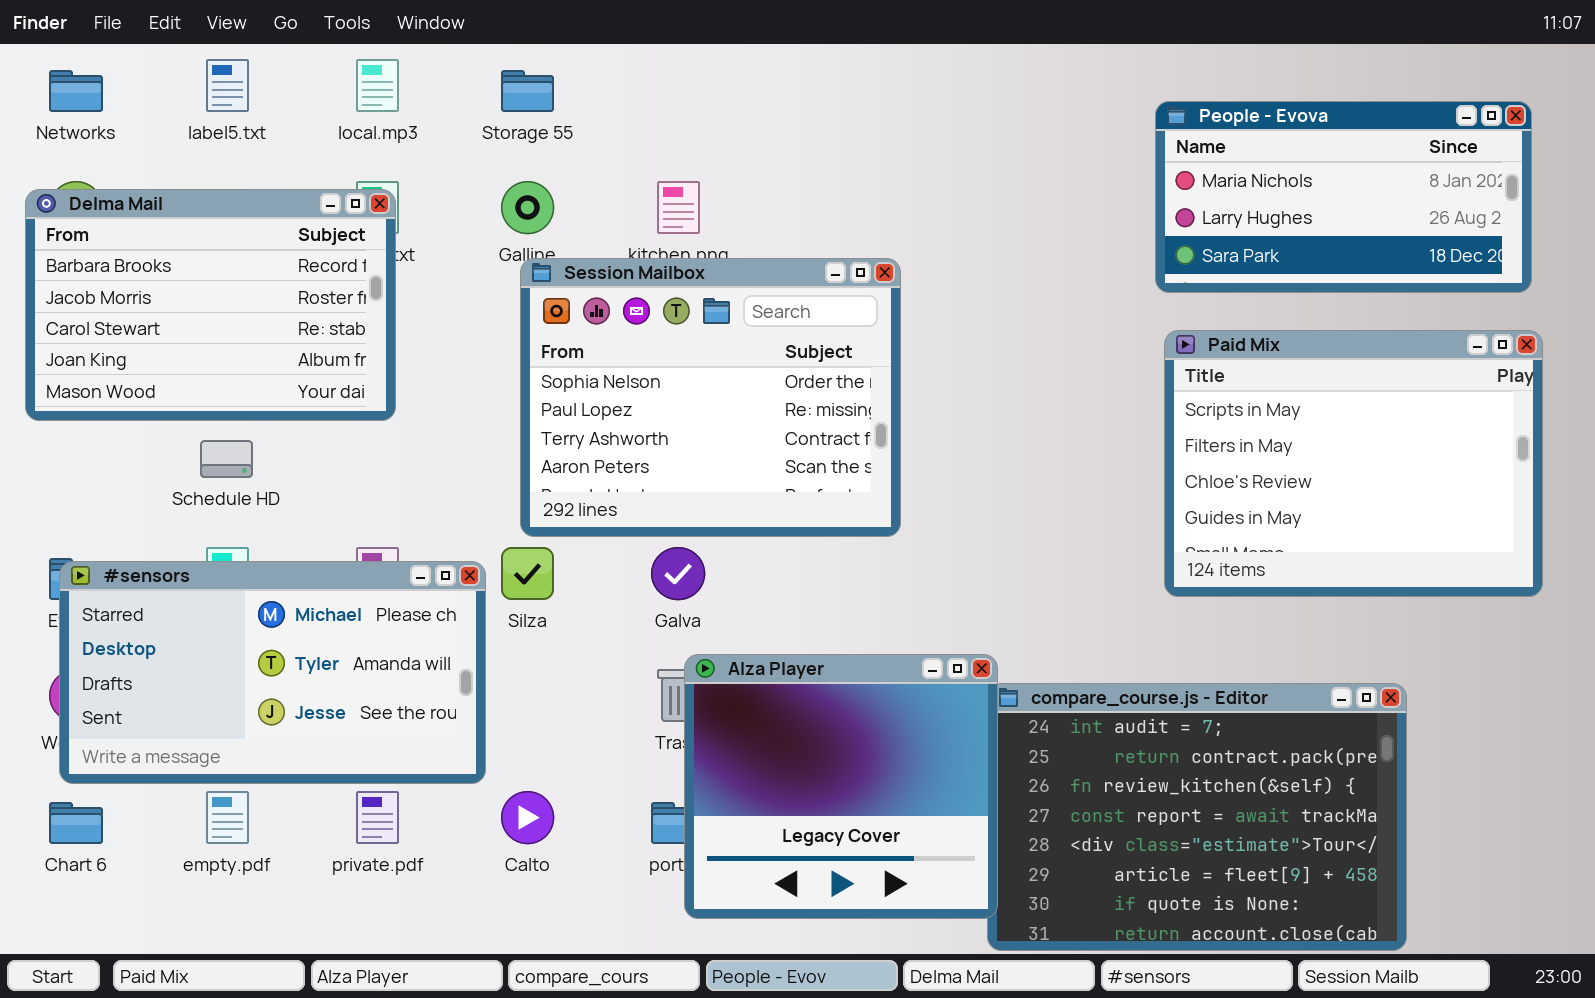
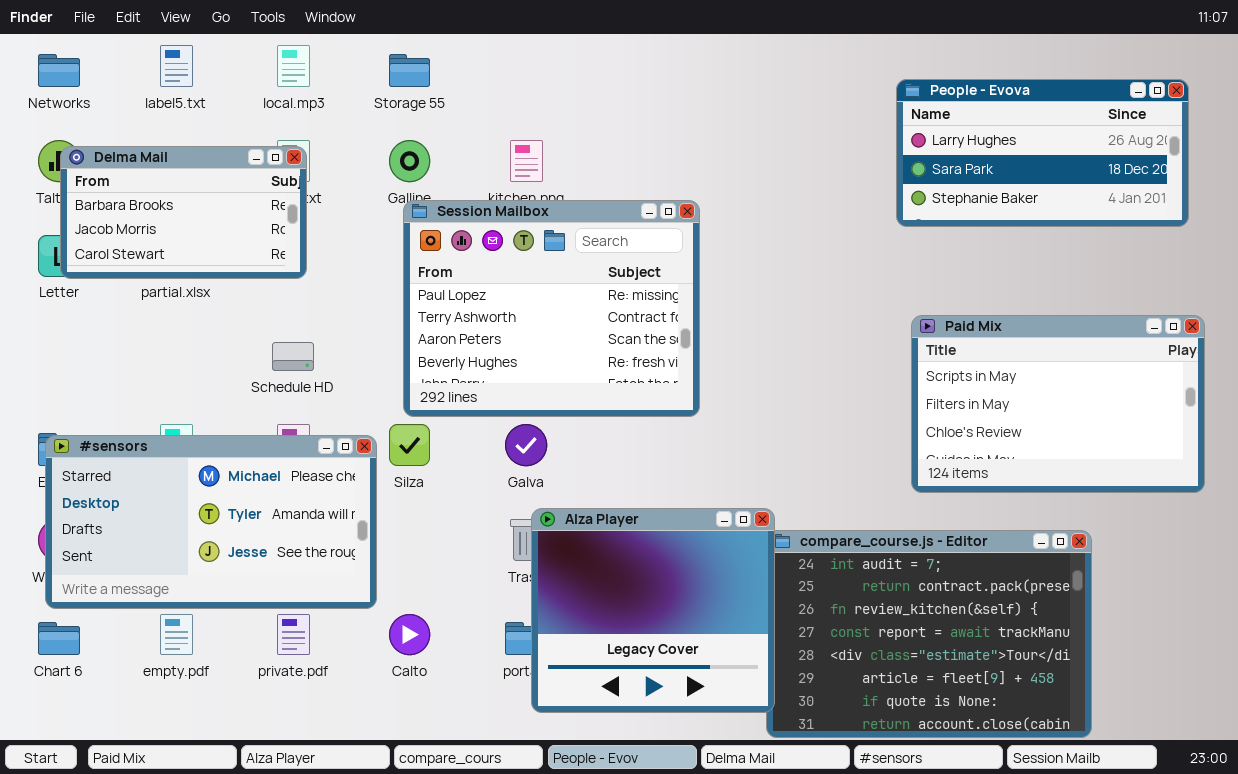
People - Evova: [1155,101,1532,293] -> [896,79,1189,227], scrolled down 1 row
Delma Mail: [25,189,396,421] -> [60,146,307,279], resized
Session Mailbox: [520,258,901,537] -> [403,200,700,417], scrolled down 1 row
Paid Mix: [1164,330,1543,597] -> [911,315,1205,493], moved, resized
Schedule HD: [200,440,253,478] -> [272,342,314,371], moved

